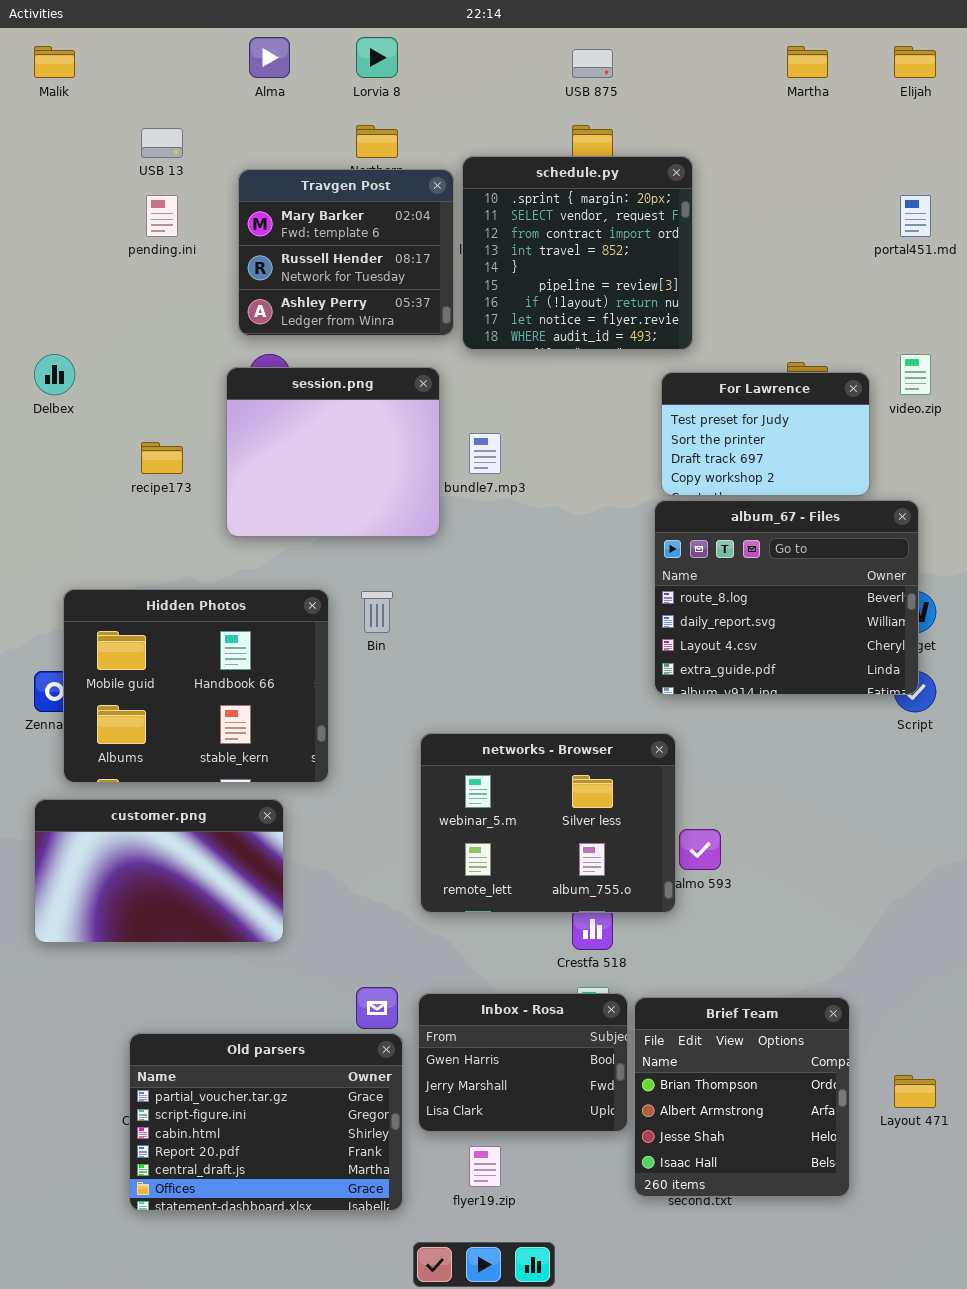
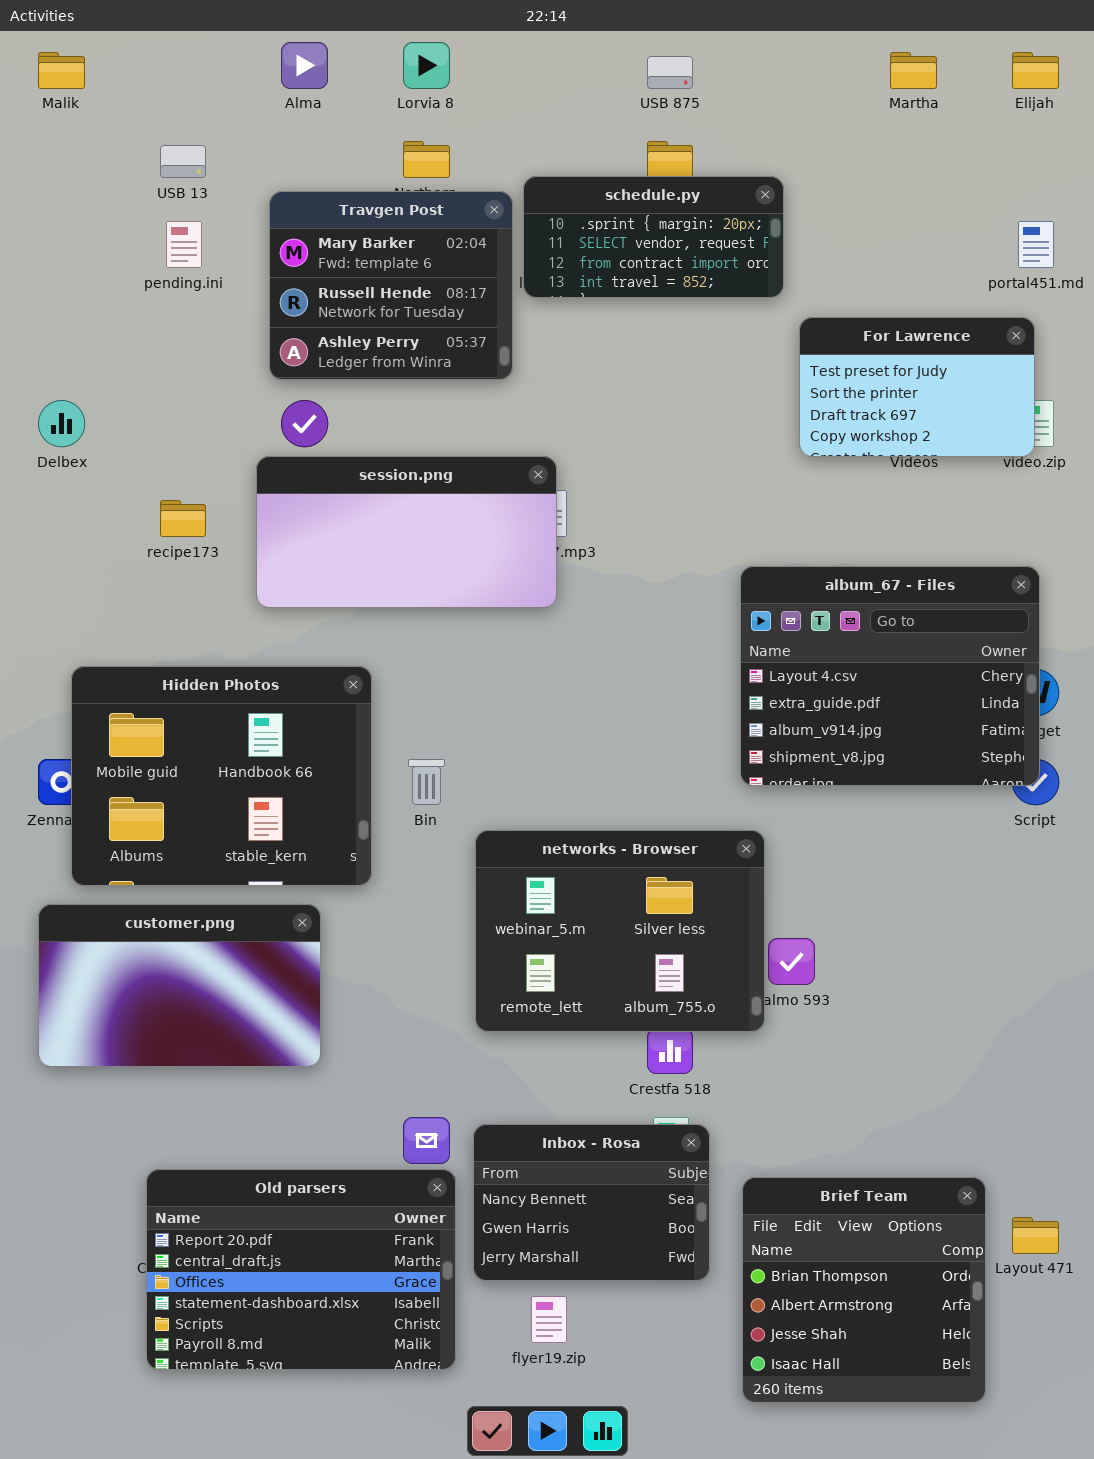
schedule.py: [462,156,693,350] -> [523,176,784,298], resized
session.png: [226,367,440,537] -> [256,456,557,608], resized
For Lawrence: [661,372,870,496] -> [799,317,1035,457], moved
album_67 - Files: [654,500,919,695] -> [740,566,1040,786], scrolled down 2 rows
Bin: [361,591,393,633] -> [408,759,445,805], moved
Inbox - Rosa: [418,993,628,1132] -> [473,1124,710,1281], scrolled up 1 row
Brief Team: [634,997,850,1197] -> [742,1177,986,1403], moved
Old parsers: [129,1033,403,1211] -> [146,1169,456,1370], scrolled down 3 rows

